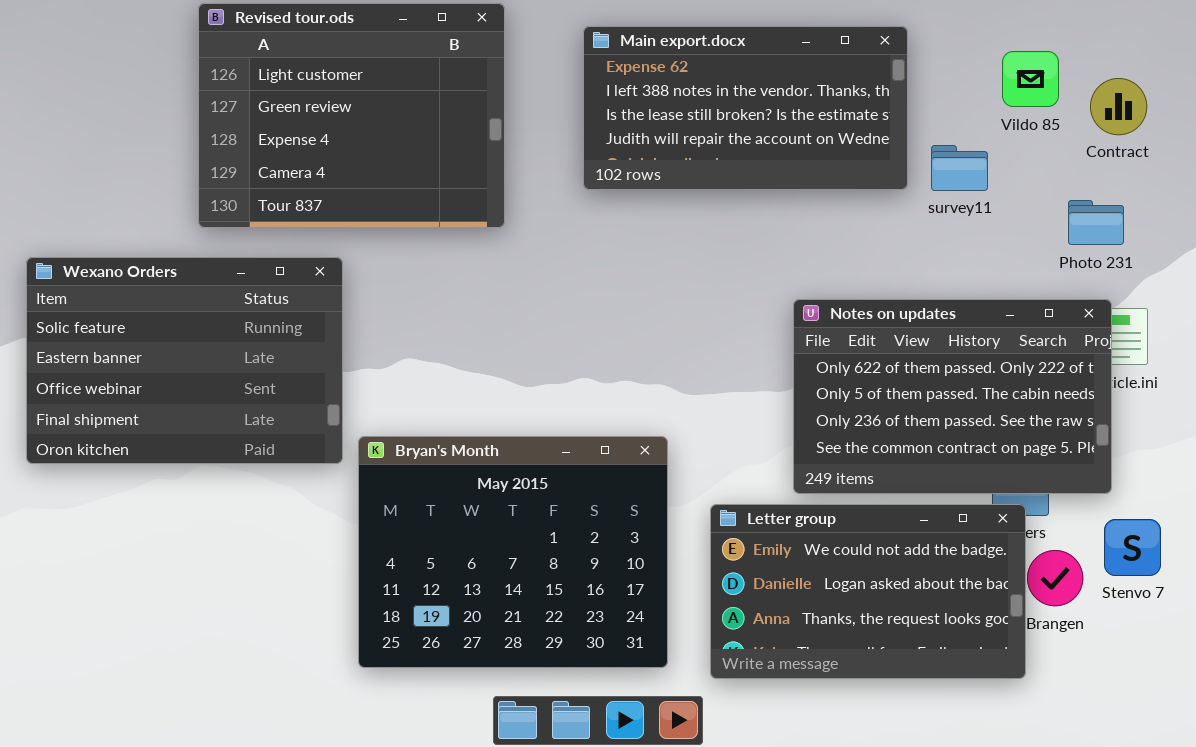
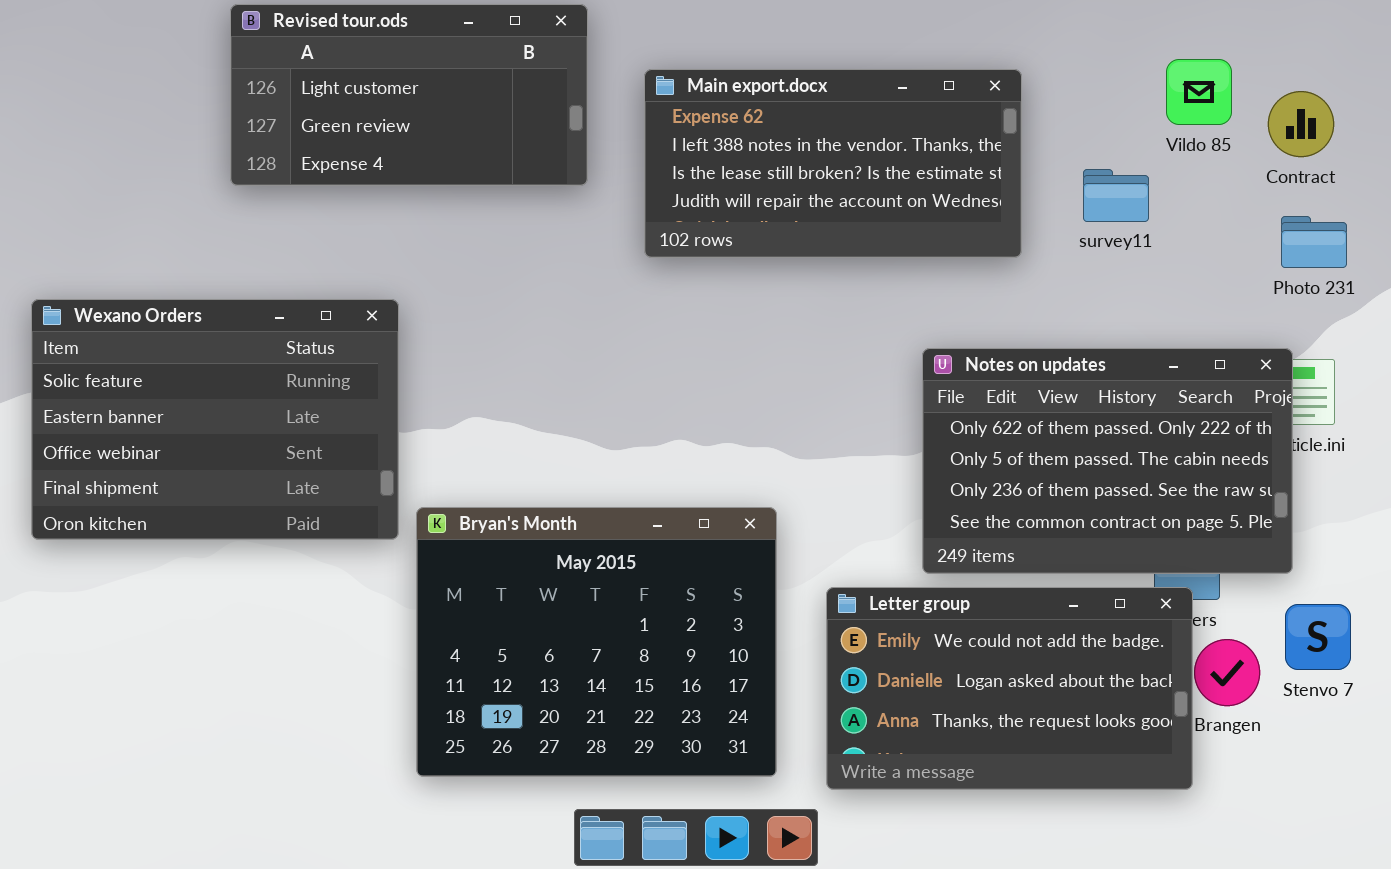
Revised tour.ods: [198,3,505,228] -> [230,4,588,186], resized
Main export.docx: [583,26,908,190] -> [644,69,1022,258], moved
Photo 231: [1068,200,1124,245] -> [1281,216,1347,268], moved

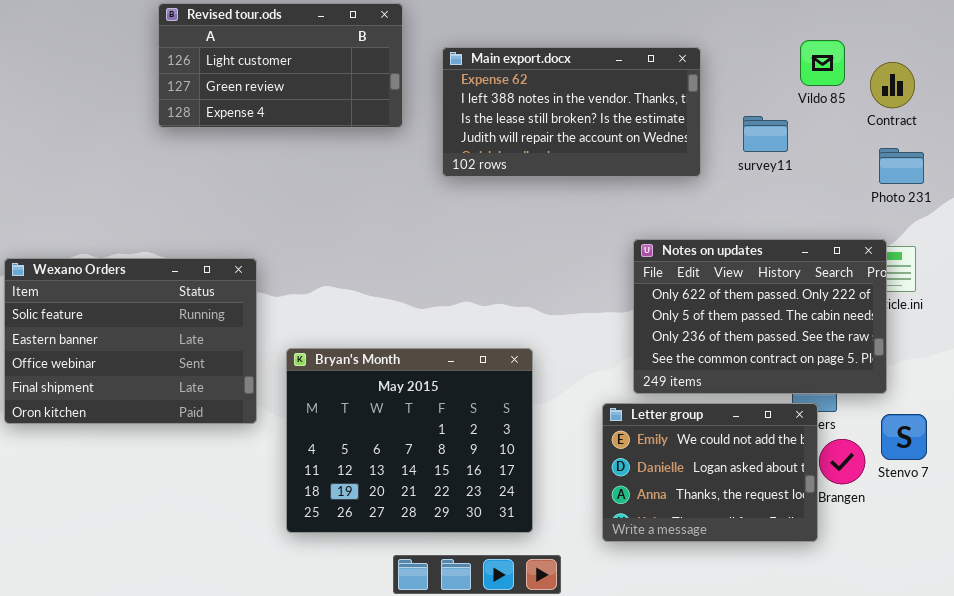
Wexano Orders: [31,299,399,540] -> [4,258,257,424], moved
Letter group: [826,587,1193,790] -> [602,403,818,542], resized

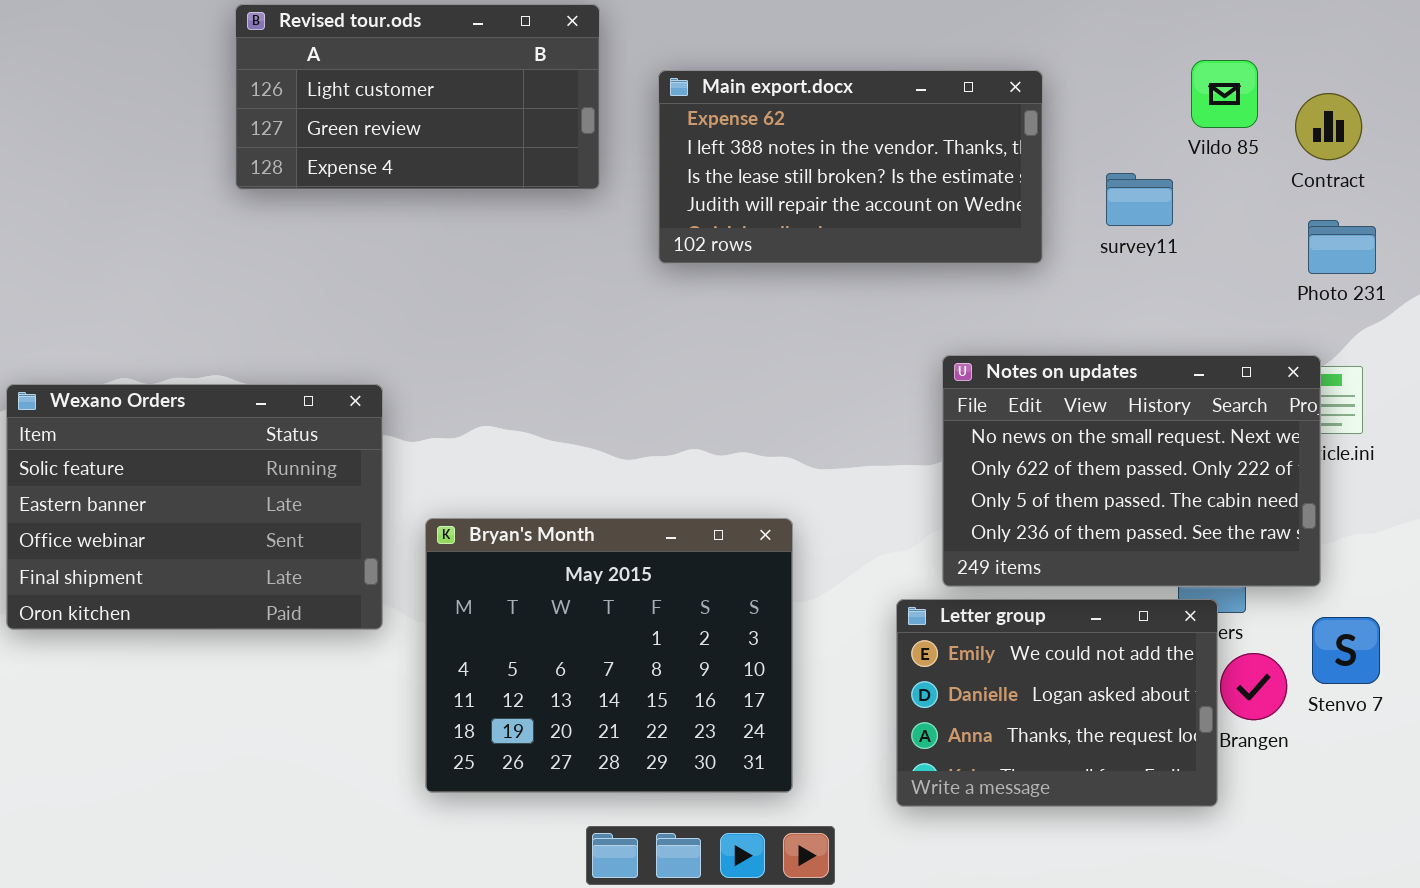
Notes on updates: [633,239,887,394] -> [942,355,1321,587], scrolled up 1 row

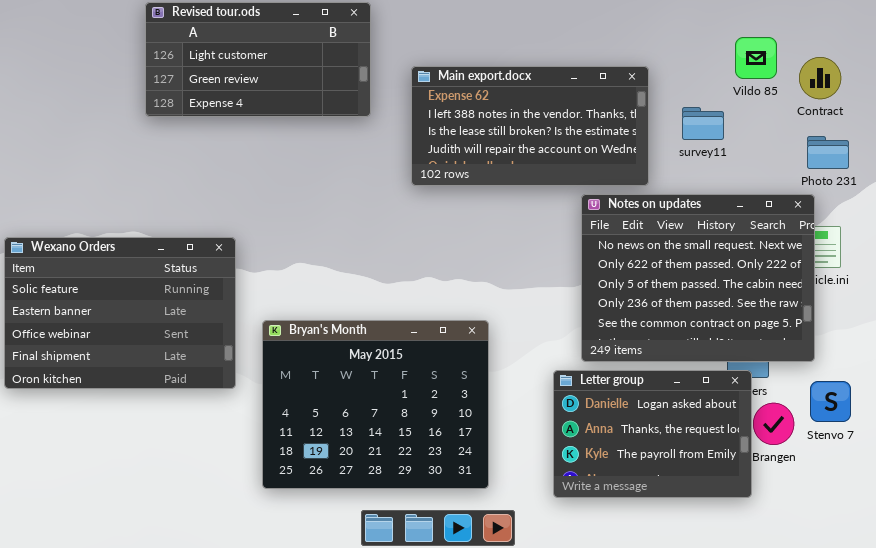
Main export.docx: [658,70,1043,264] -> [411,66,649,186], moved
Notes on updates: [942,355,1321,587] -> [581,194,815,362], resized
Letter group: [896,599,1218,807] -> [553,370,752,498], scrolled down 1 row

